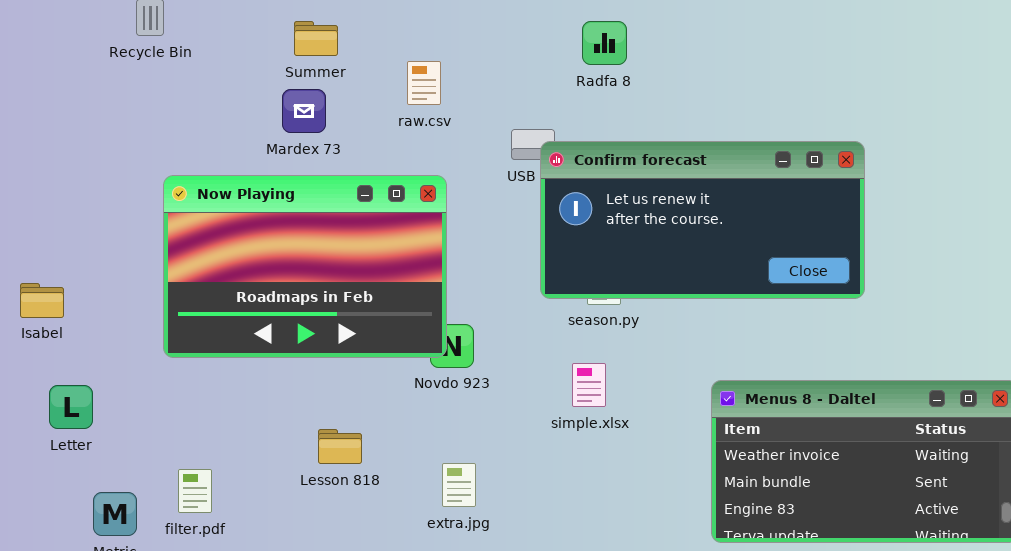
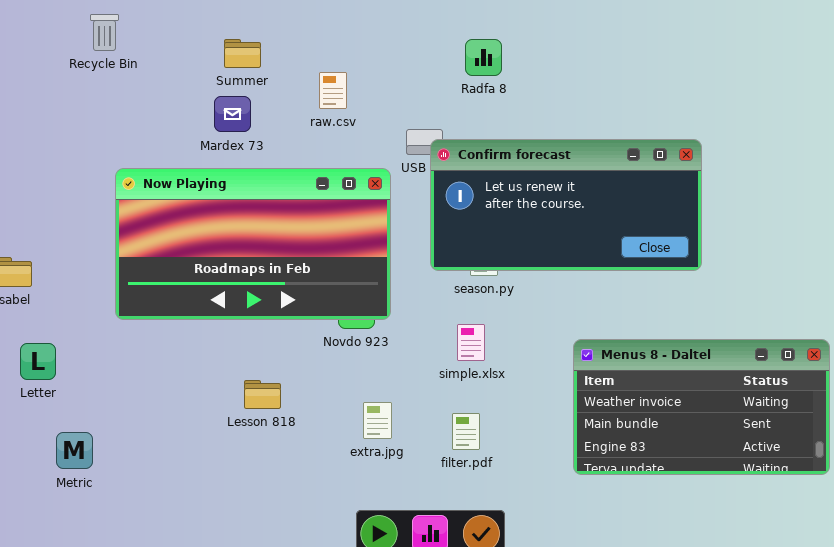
Now Playing: [163,175,447,358] -> [115,168,391,320], resized
extra.jpg: [442,463,476,507] -> [363,402,392,439], moved
filter.pdf: [178,469,212,513] -> [452,413,480,450], moved

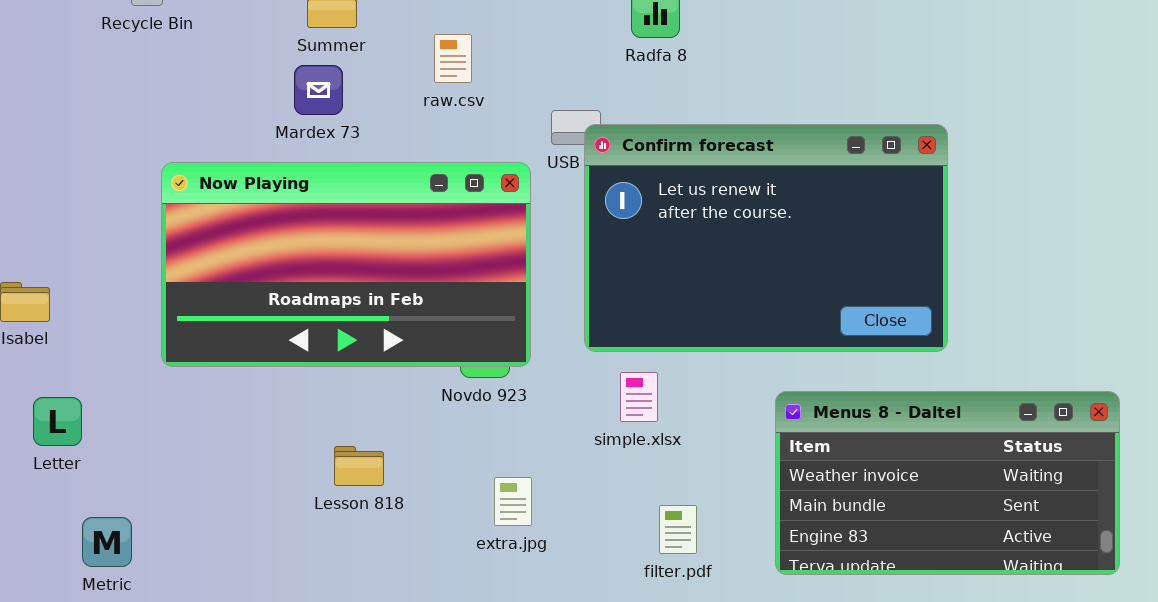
Confirm forecast: [430,139,702,271] -> [584,124,948,352], resized
filter.pdf: [452,413,480,450] -> [659,505,697,554], moved

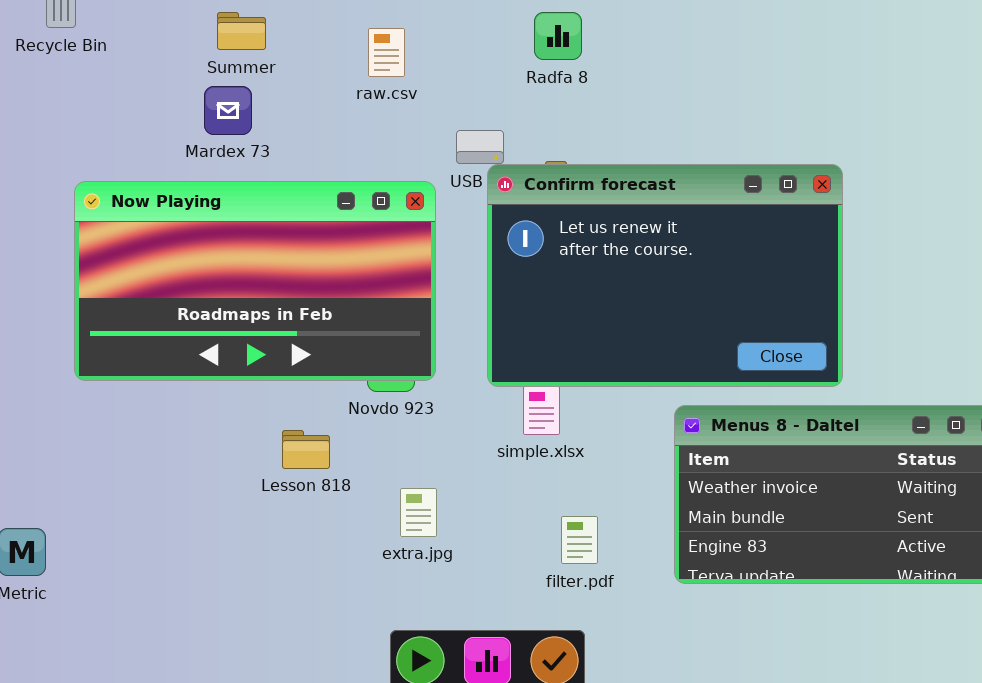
raw.csv: [434,34,472,83] -> [368,28,405,77], moved
Confirm forecast: [584,124,948,352] -> [487,164,843,387], moved
Lesson 818: [334,446,384,486] -> [282,430,330,469], moved

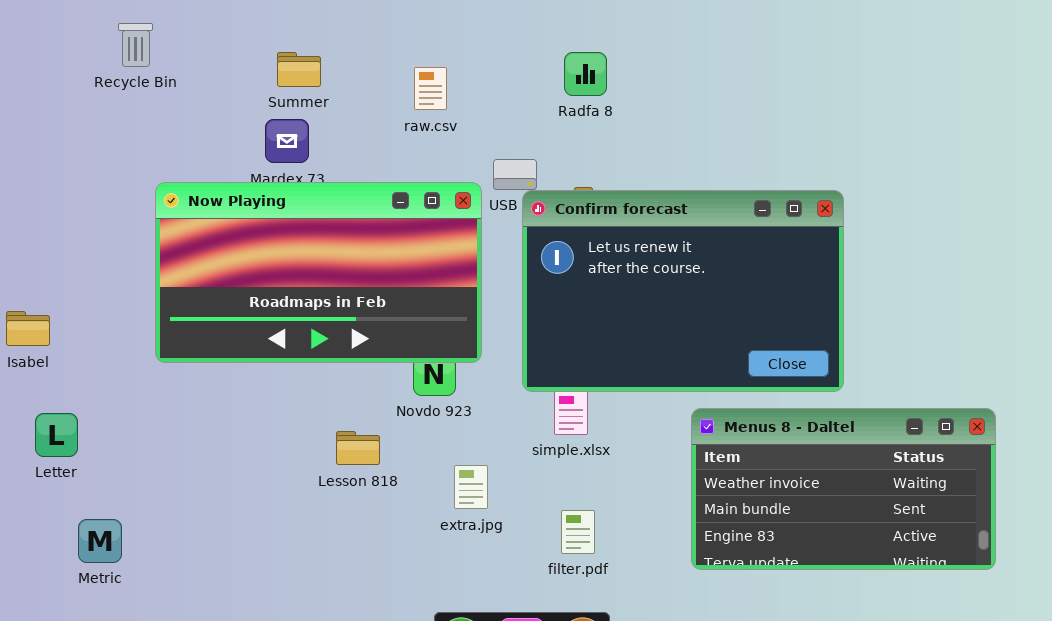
Now Playing: [74,181,436,381] -> [155,182,482,363], moved
extra.jpg: [400,488,437,537] -> [454,465,488,509], moved
filter.pdf: [561,516,598,564] -> [561,510,595,554], moved

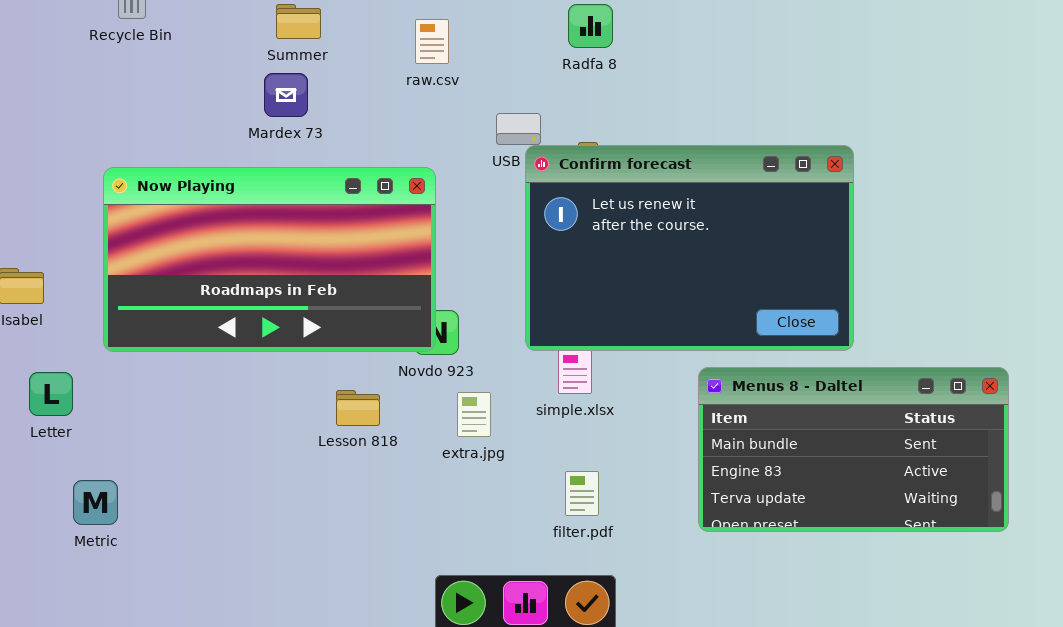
Now Playing: [155,182,482,363] -> [103,167,436,352], moved
Menus 8 - Daltel: [691,408,996,570] -> [698,367,1009,532], scrolled down 1 row
extra.jpg: [454,465,488,509] -> [457,392,491,437], moved

